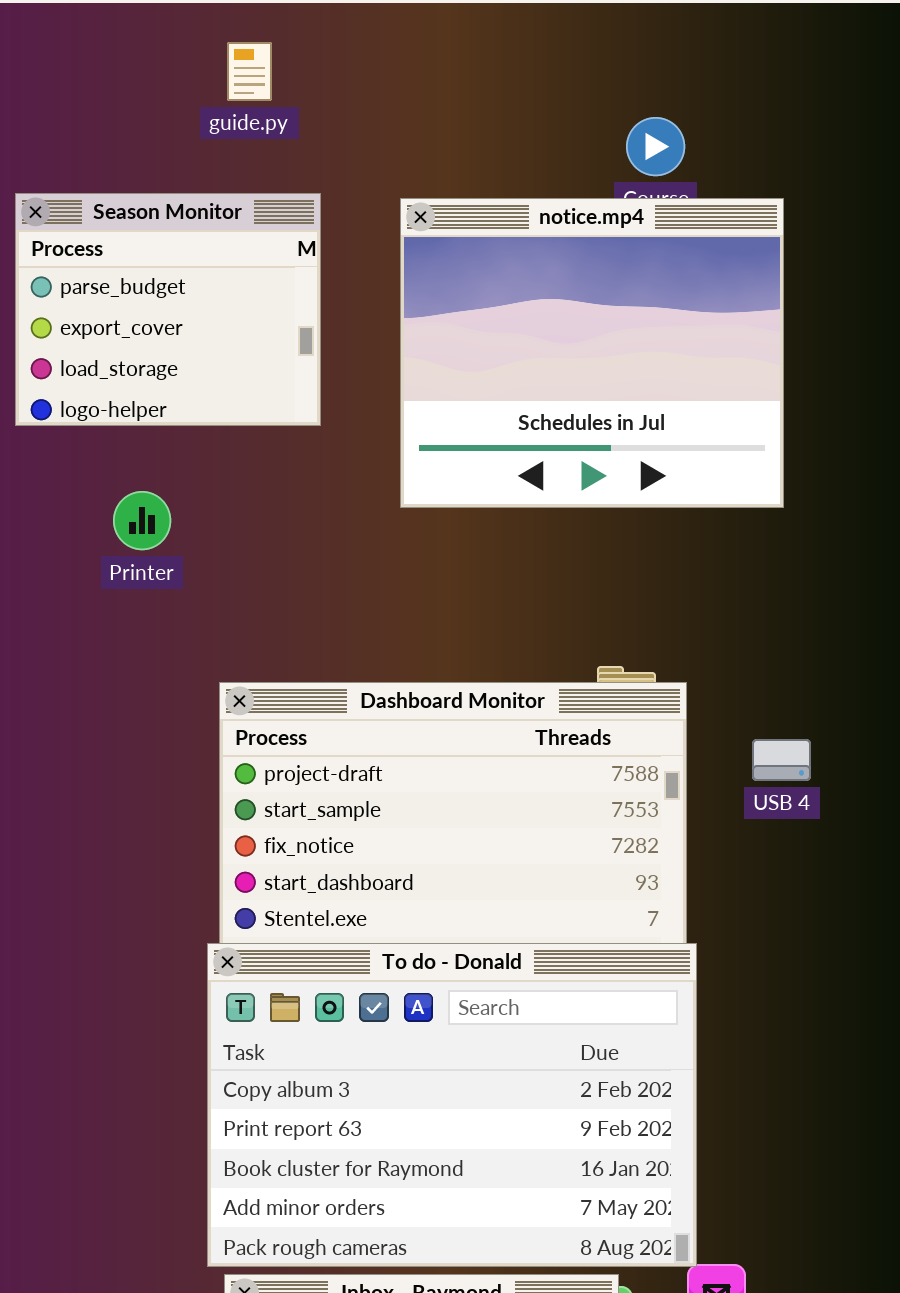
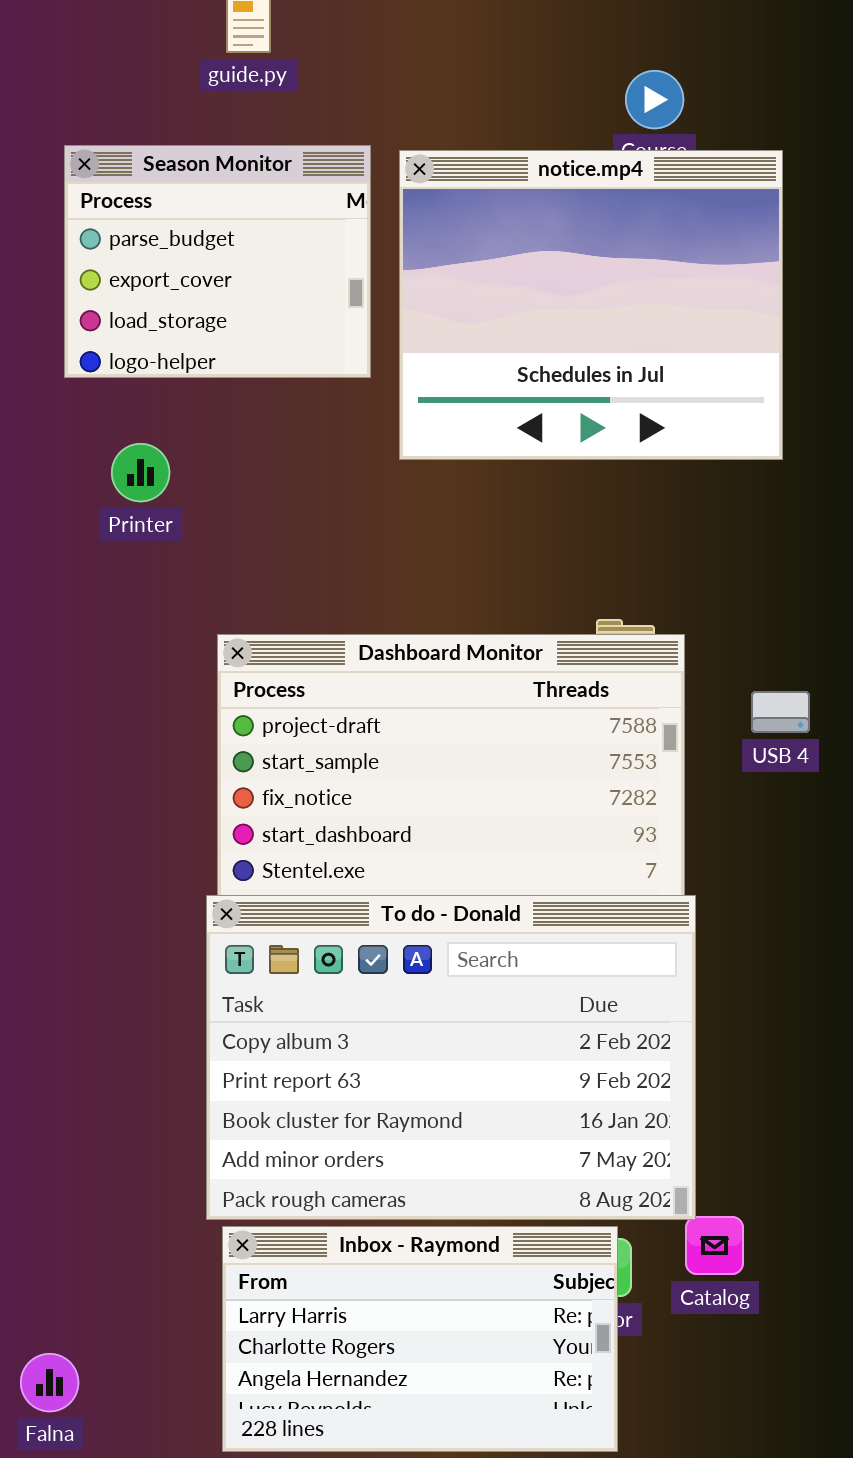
Season Monitor: [15,193,321,426] -> [64,145,371,378], moved

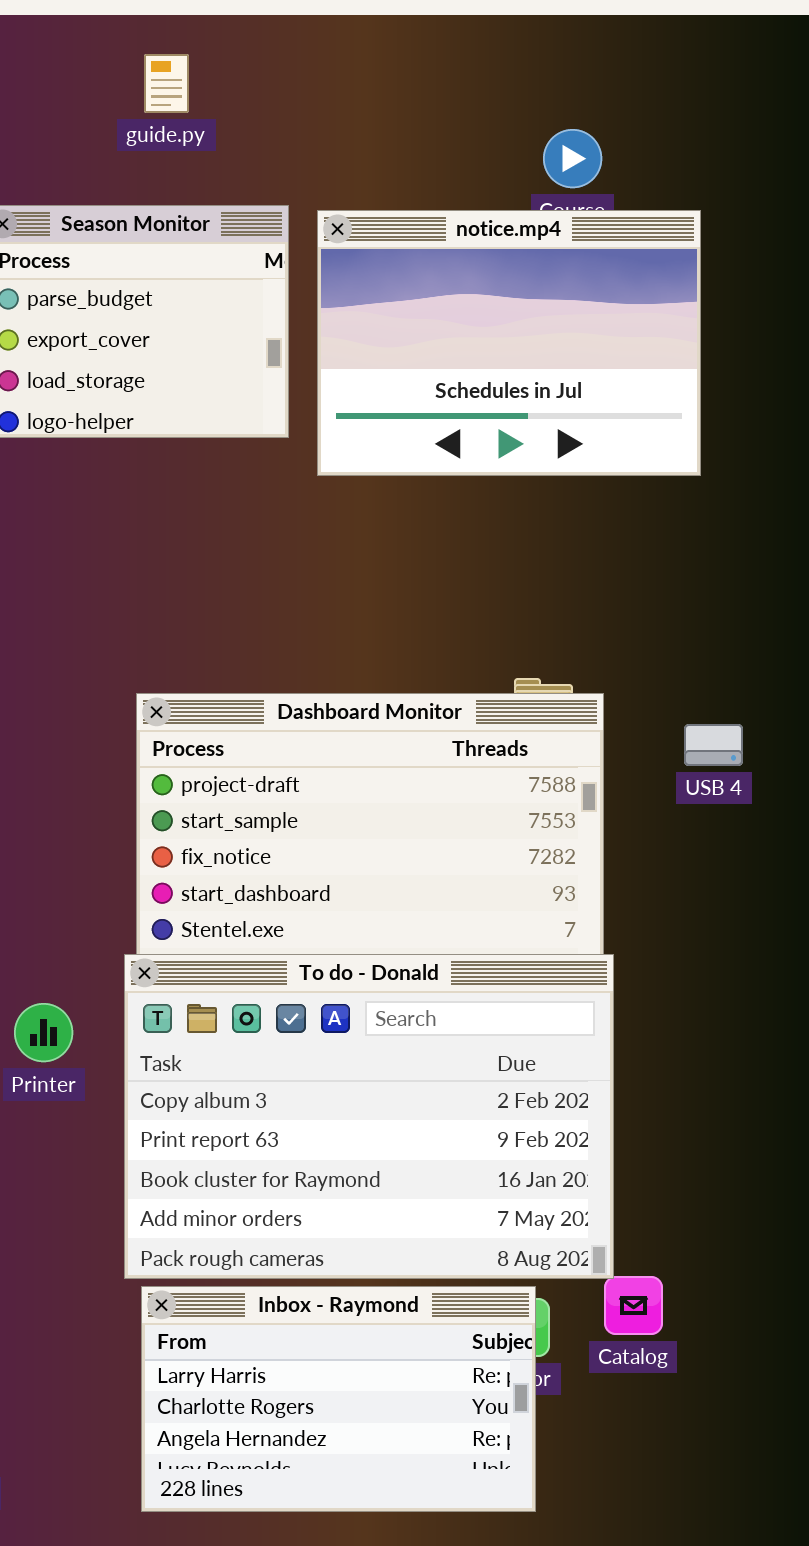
notice.mp4: [399,150,783,460] -> [317,210,701,476], resized
Printer: [111,443,170,502] -> [14,1003,73,1062], moved
USB 4: [751,691,810,733] -> [684,724,743,766], moved

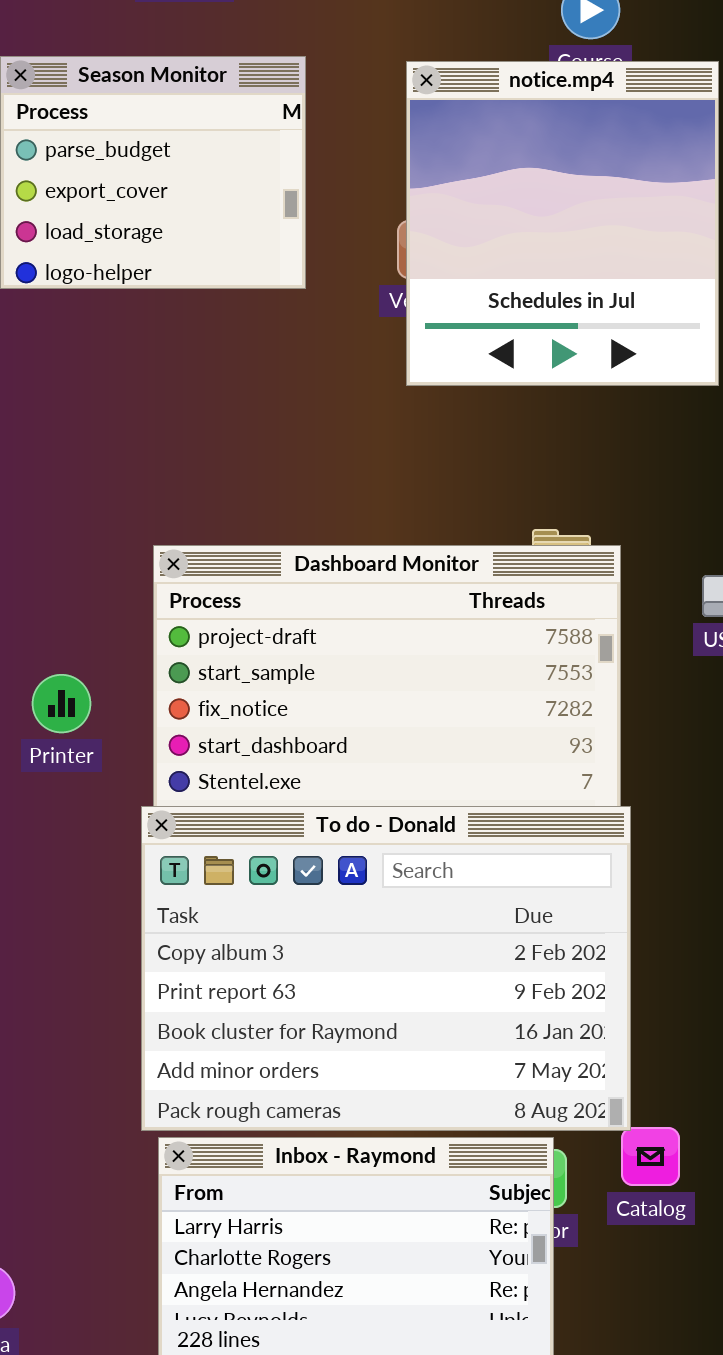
notice.mp4: [317,210,701,476] -> [406,61,719,386], resized
Printer: [14,1003,73,1062] -> [32,674,91,733], moved

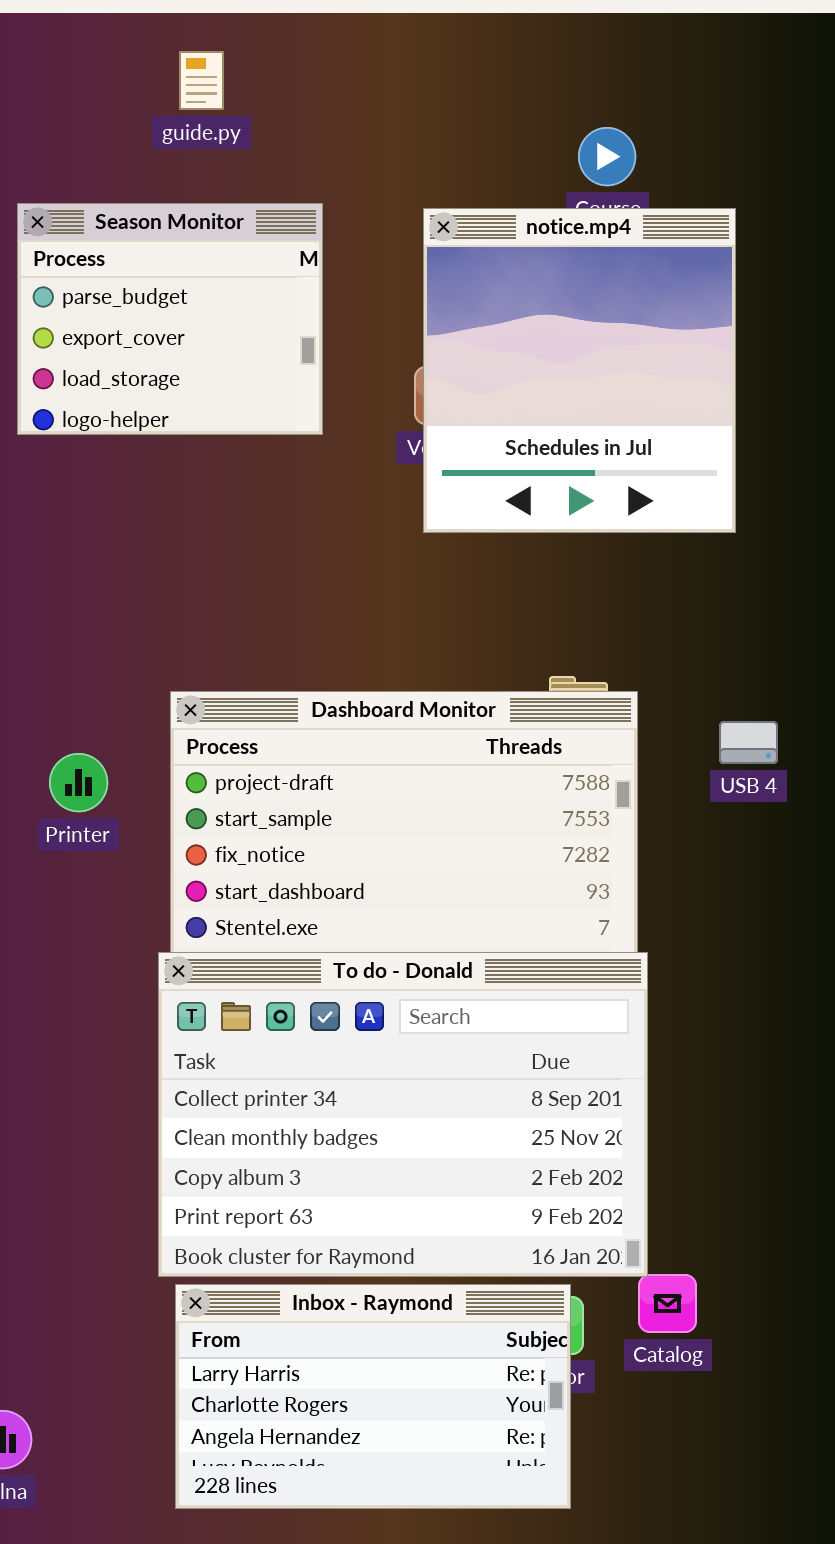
Printer: [32,674,91,733] -> [49,753,108,812], moved
To do - Donald: [141,806,631,1131] -> [158,952,648,1277], scrolled up 2 rows

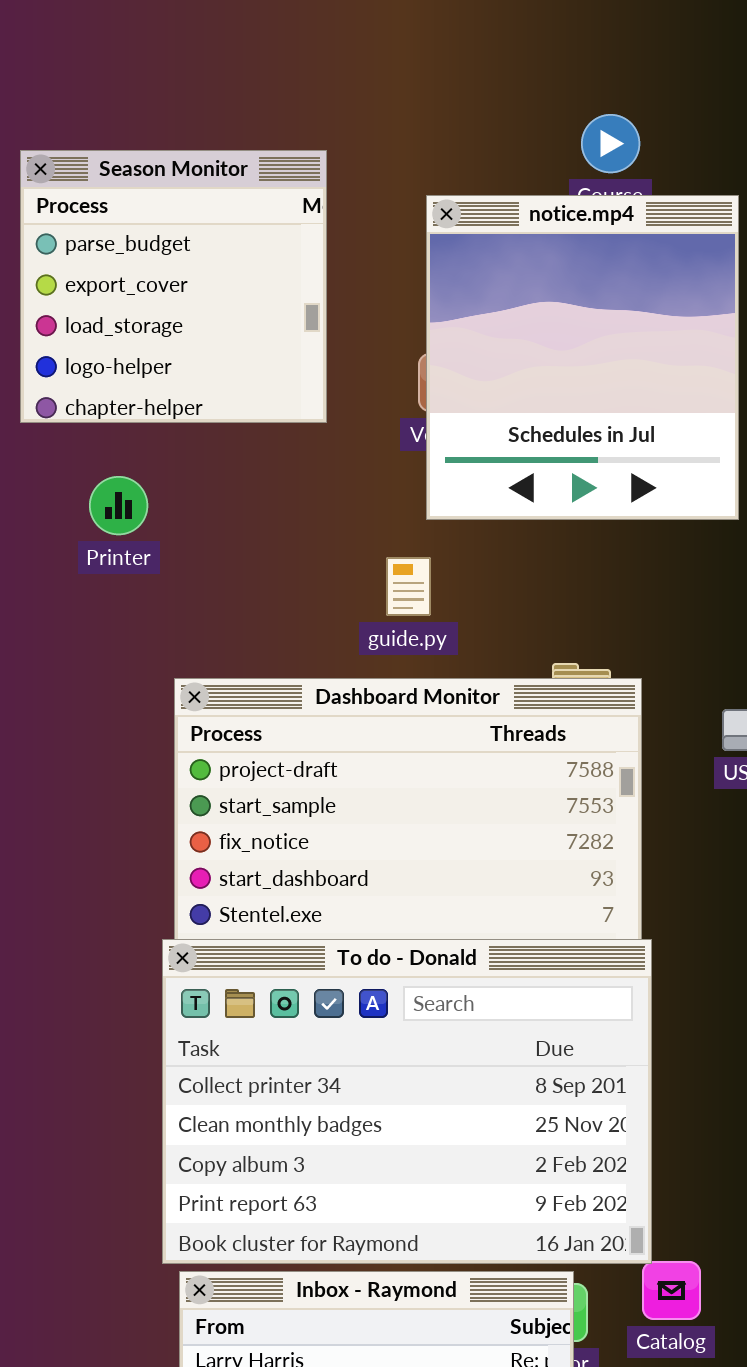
guide.py: [179,51,224,110] -> [386,557,431,616], moved
Season Monitor: [17,203,323,435] -> [20,150,327,423], resized
Printer: [49,753,108,812] -> [89,476,148,535], moved

